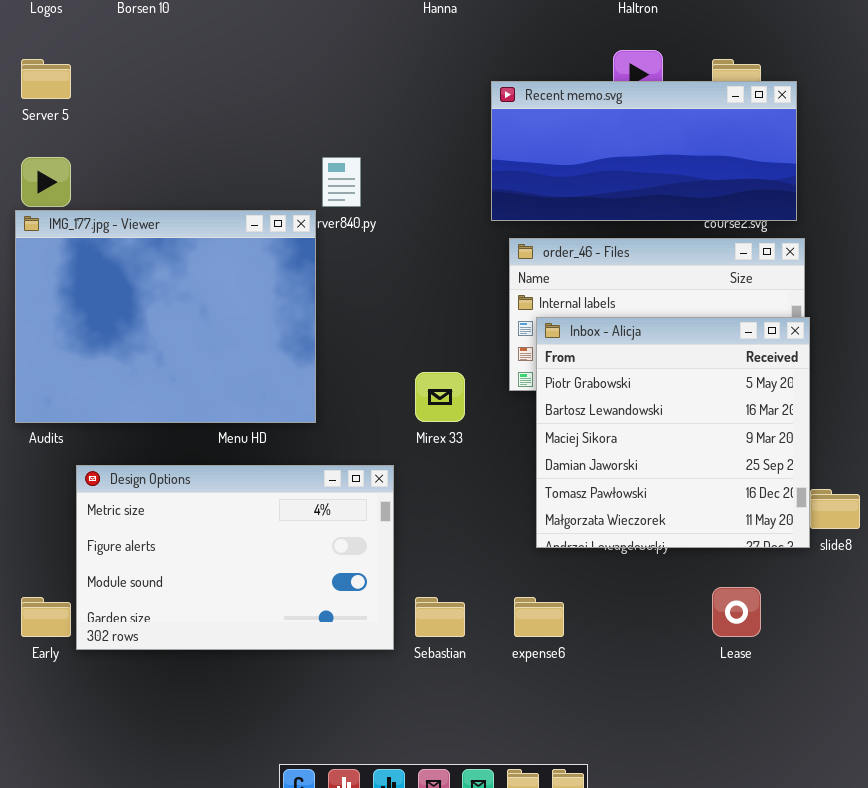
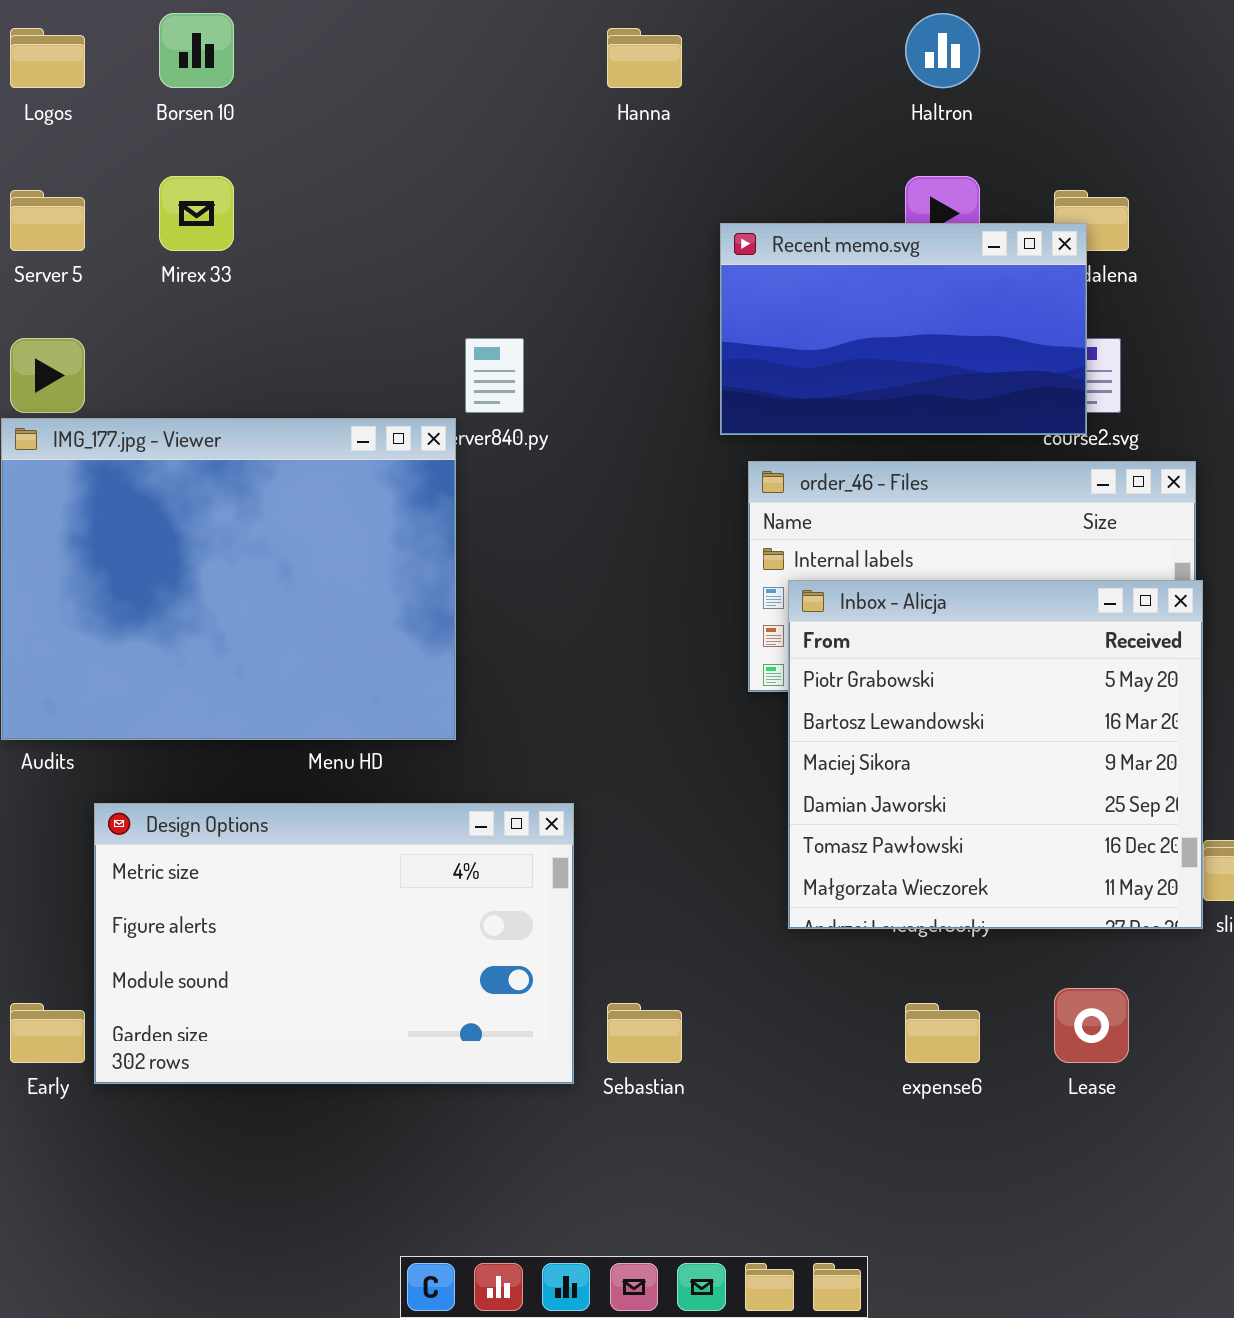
Recent memo.svg: [491,81,797,221] -> [720,223,1087,435], resized
Mirex 33: [415,372,465,422] -> [159,176,234,251], moved
expense6: [514,597,564,637] -> [905,1003,980,1063], moved

